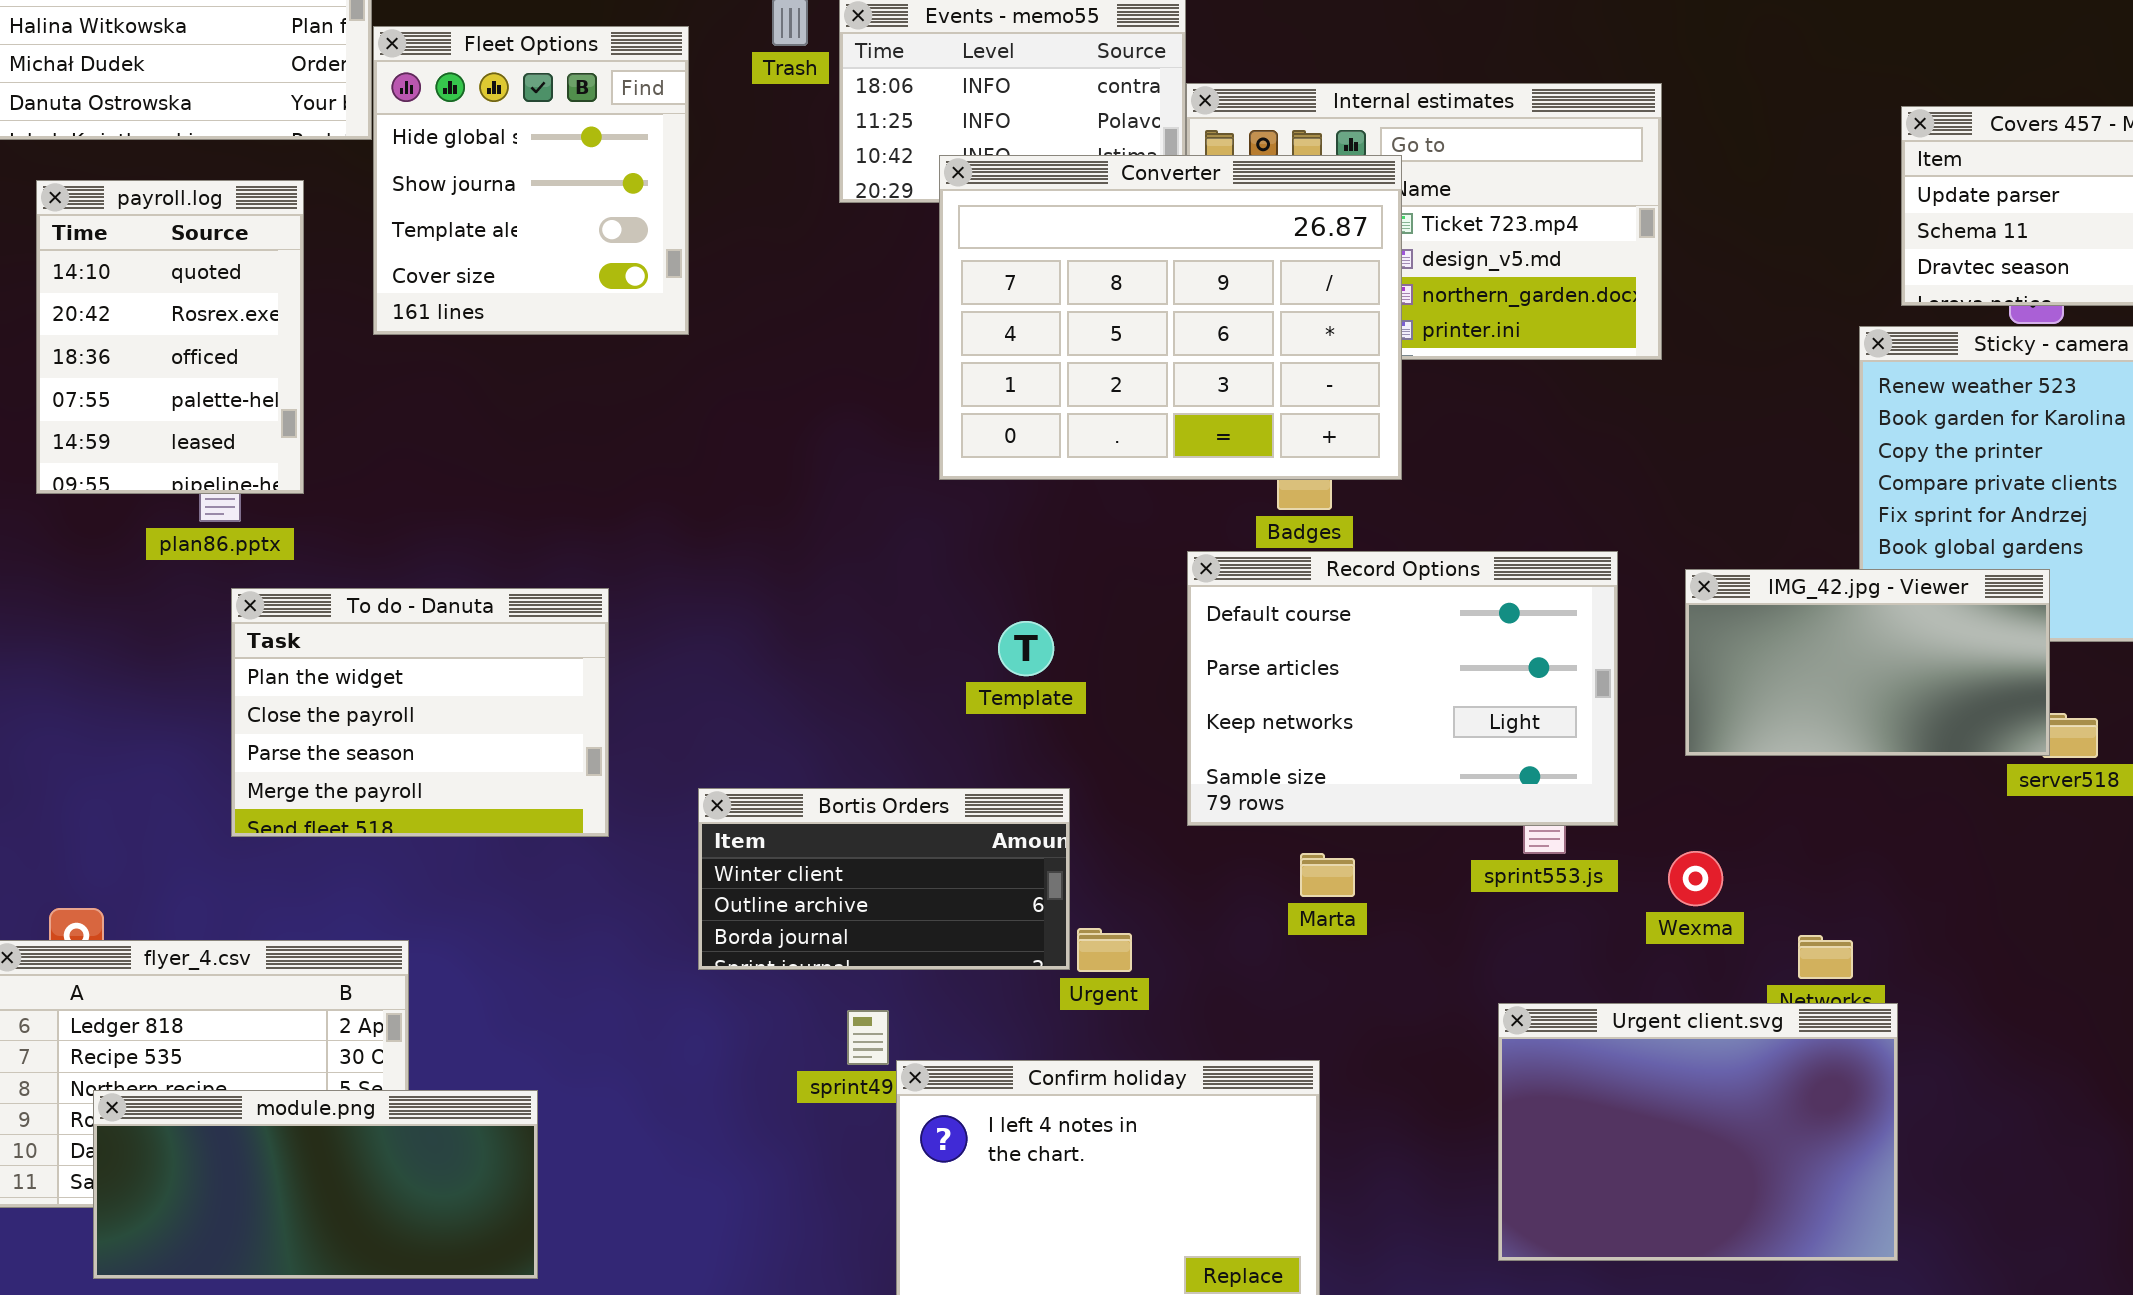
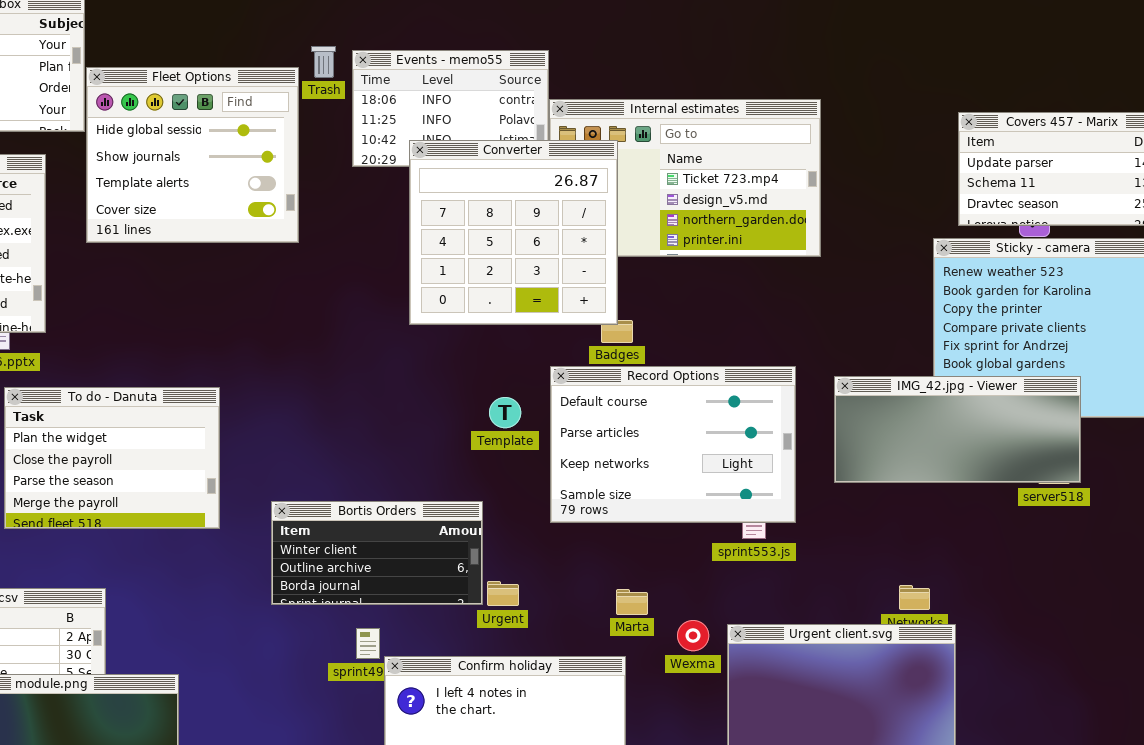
Fleet Options: [373,26,689,335] -> [86,67,299,243], resized
Converter: [939,155,1402,480] -> [409,140,618,325], resized
IMG_42.jpg - Viewer: [1685,569,2050,756] -> [834,376,1081,483], resized
Template: [998,621,1054,676] -> [489,397,521,428], moved
Wexma: [1668,851,1723,906] -> [677,620,709,651], moved
Marta: [1300,853,1355,897] -> [616,589,648,615], moved

